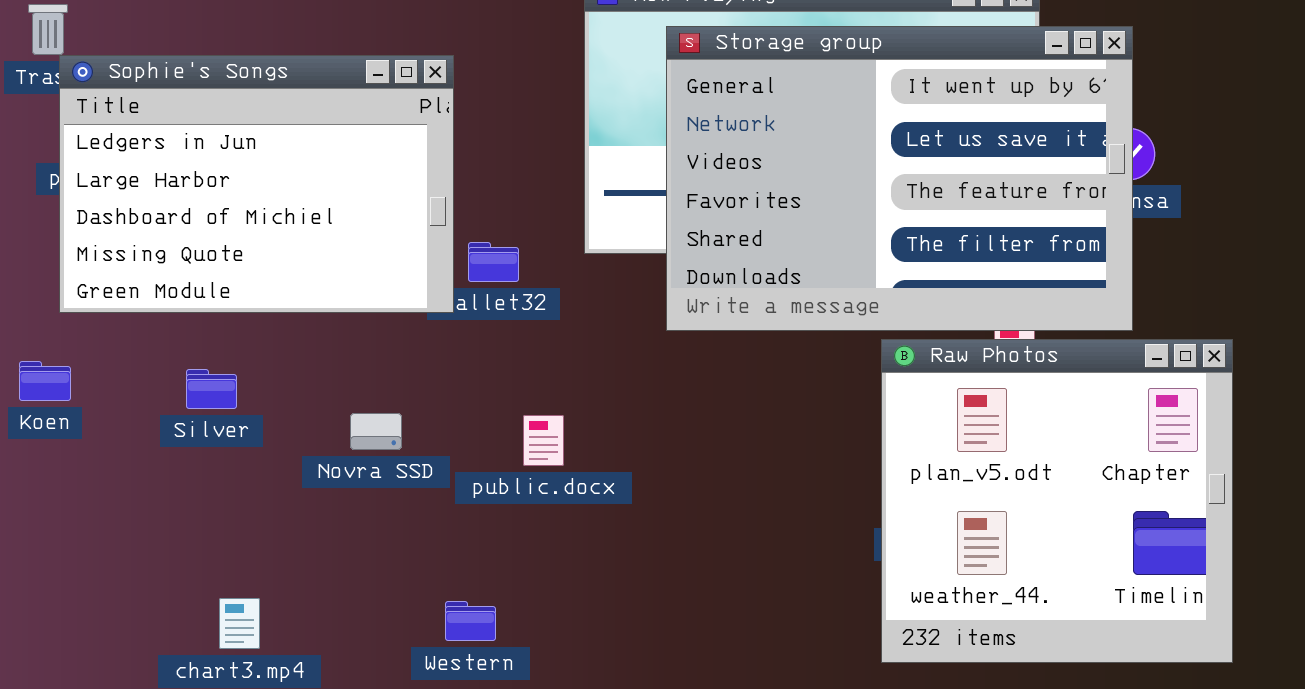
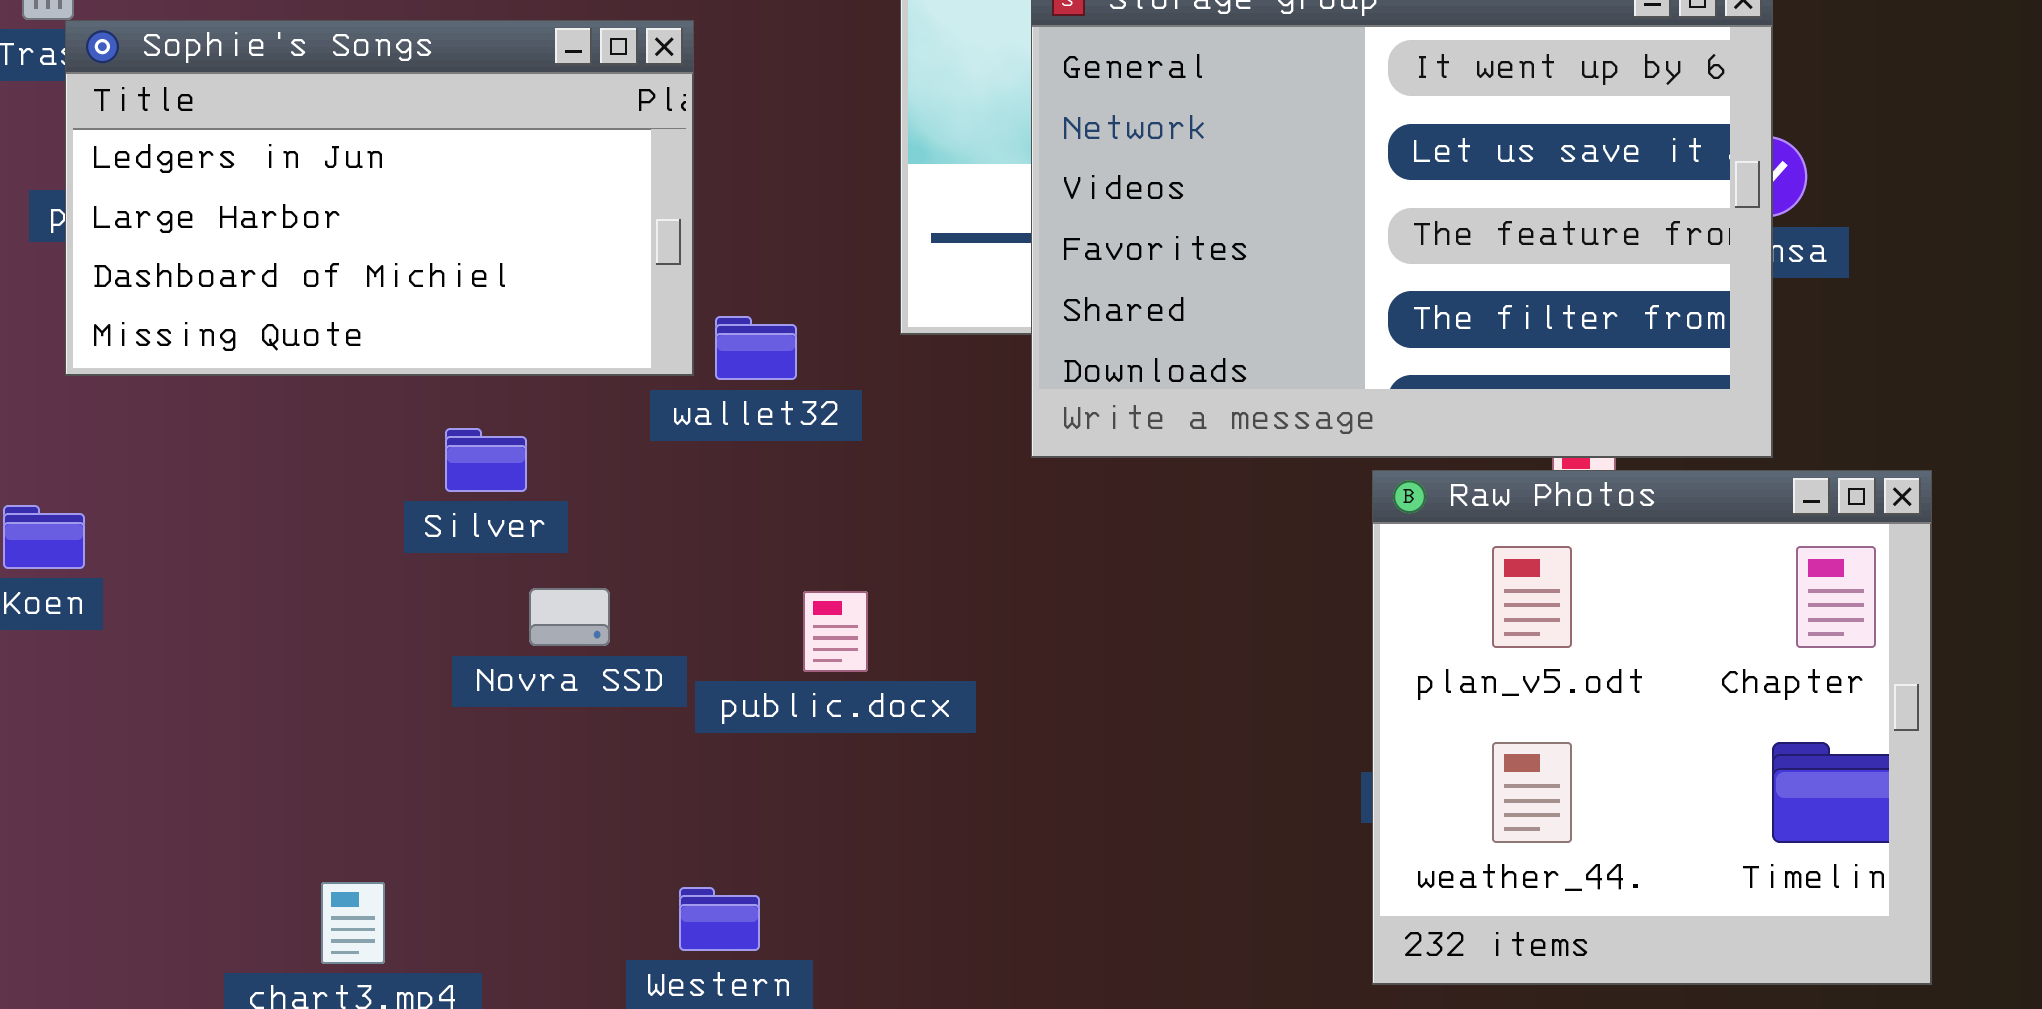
Sophie's Songs: [59,55,454,313] -> [65,20,694,376], resized
Silver: [186,369,237,409] -> [445,428,527,492], moved

